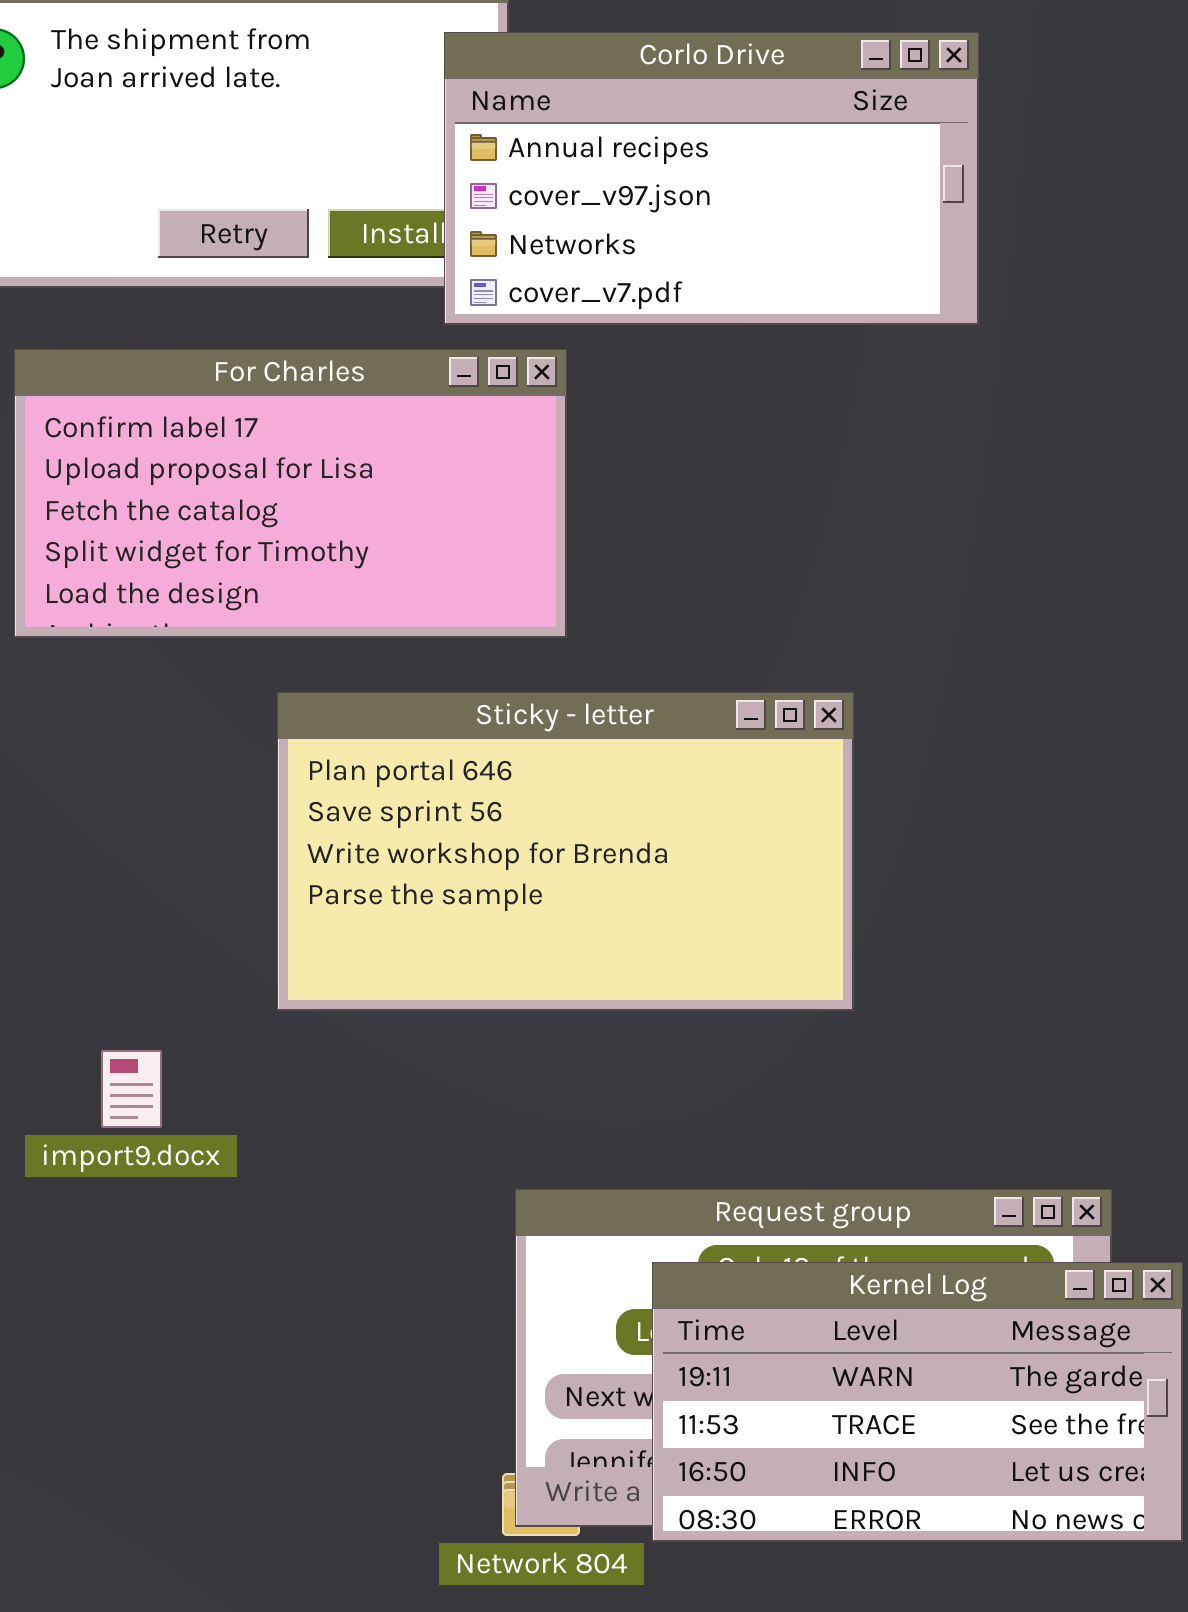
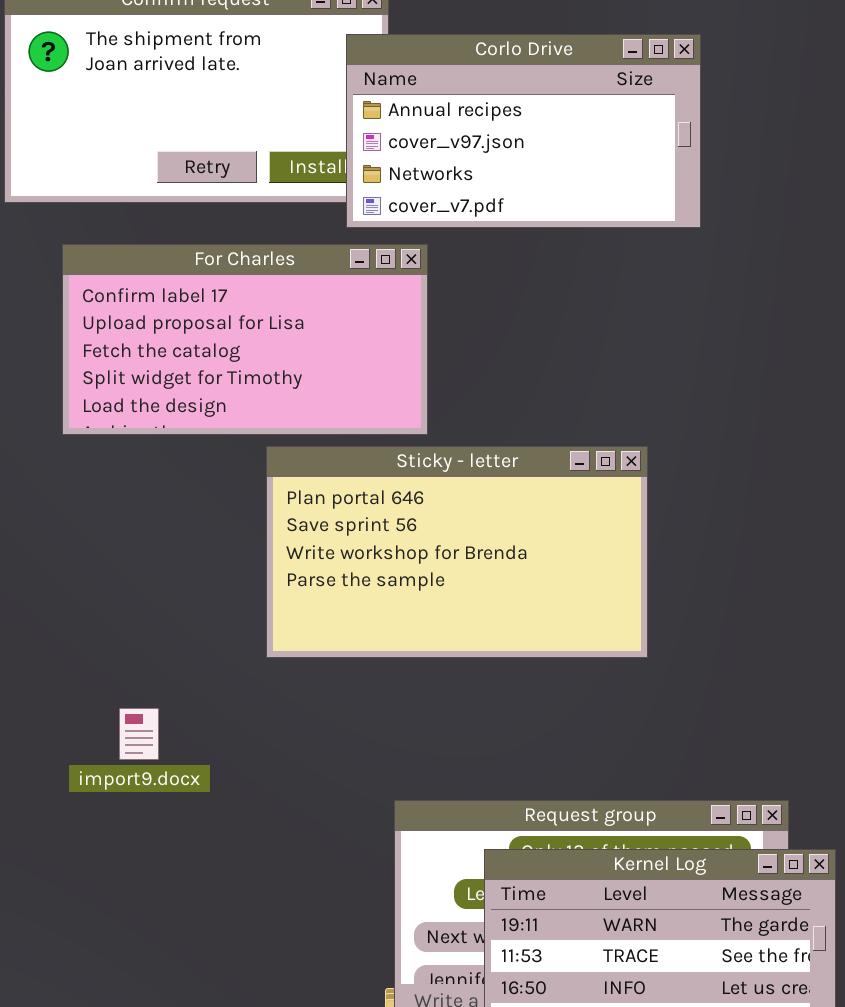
Sticky - letter: [277,692,854,1011] -> [266,446,648,658], moved

